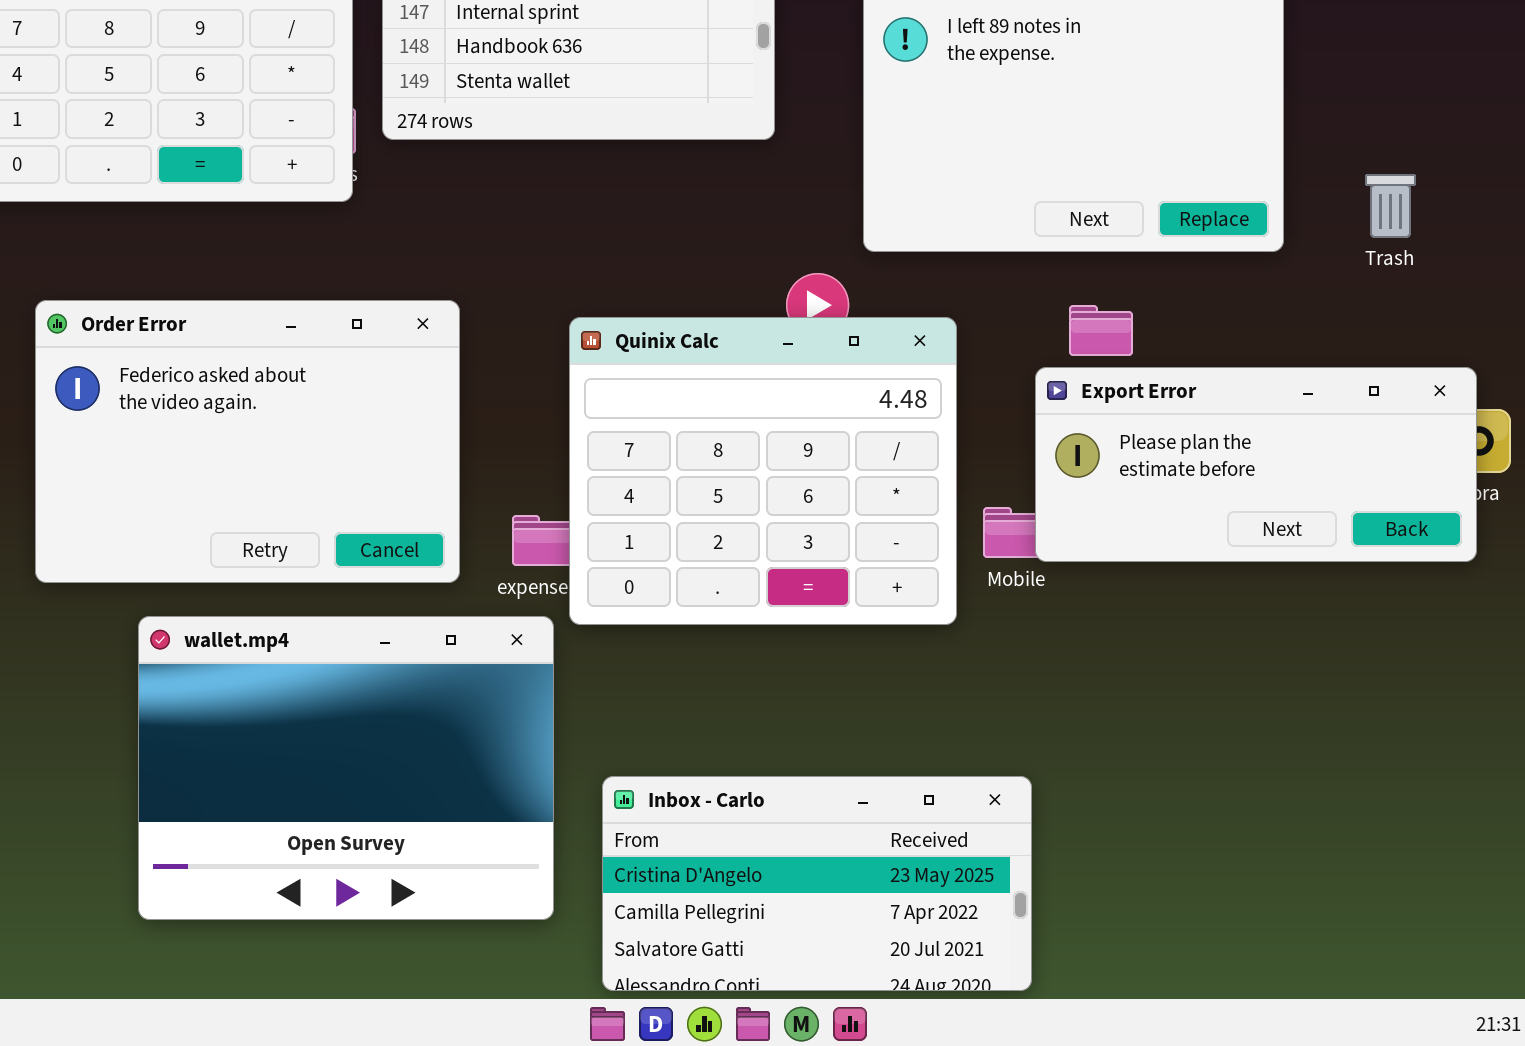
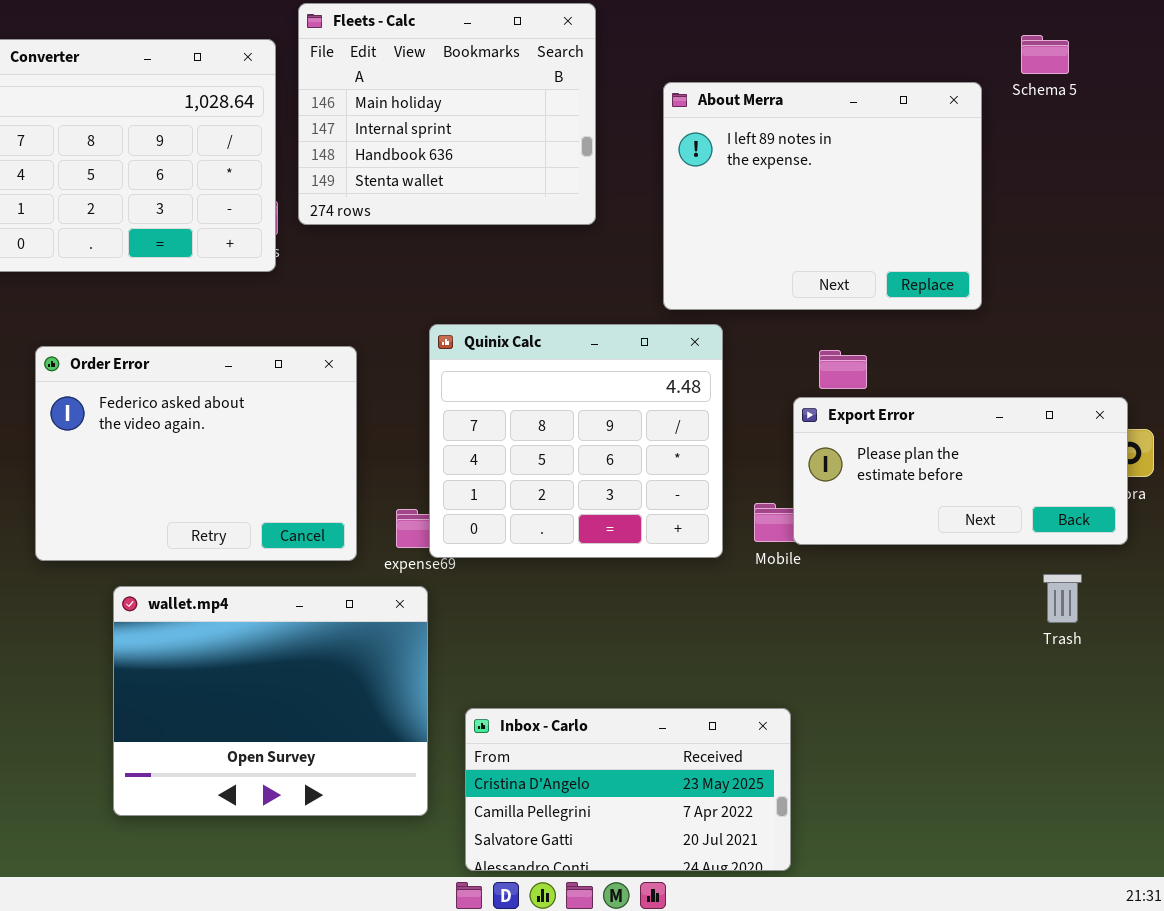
Trash: [1365,174,1416,238] -> [1043,574,1082,623], moved
Quinix Calc: [569,317,957,625] -> [429,324,723,558], moved

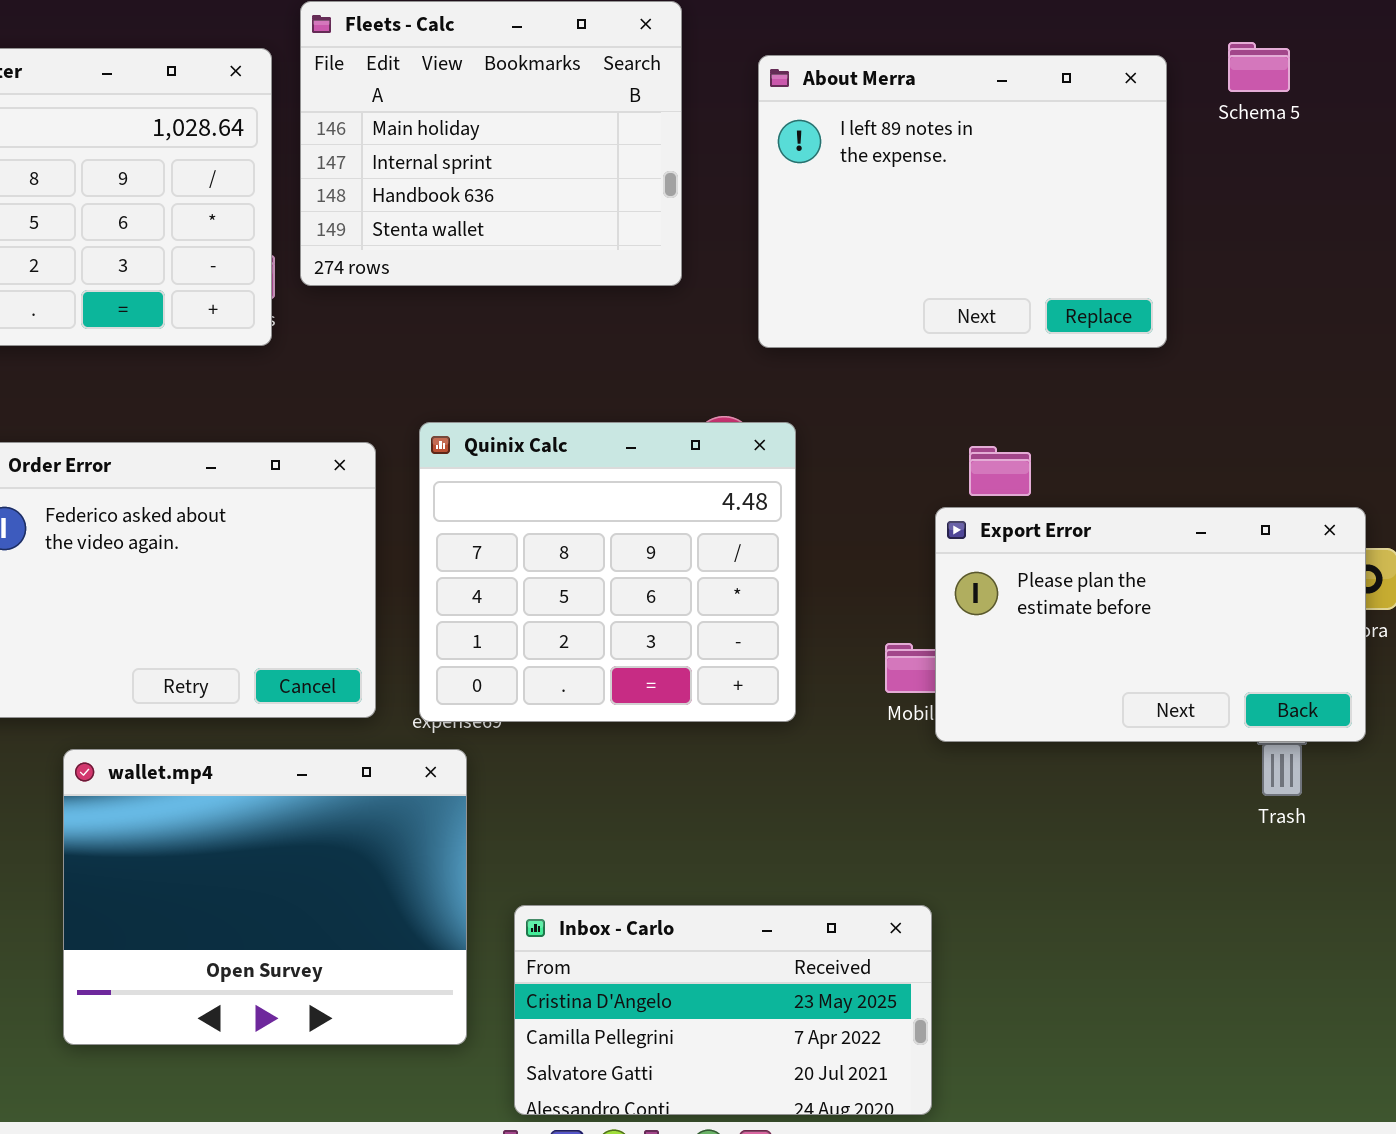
About Merra: [663,82,982,310] -> [758,55,1167,348], moved
Quinix Calc: [429,324,723,558] -> [419,422,796,722], moved
Export Error: [793,397,1128,545] -> [935,507,1366,742], resized

